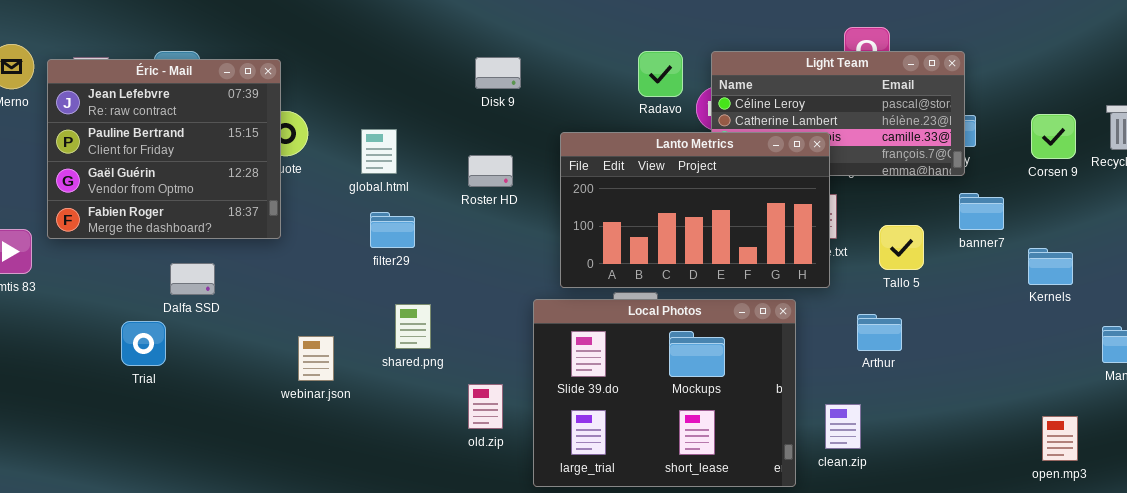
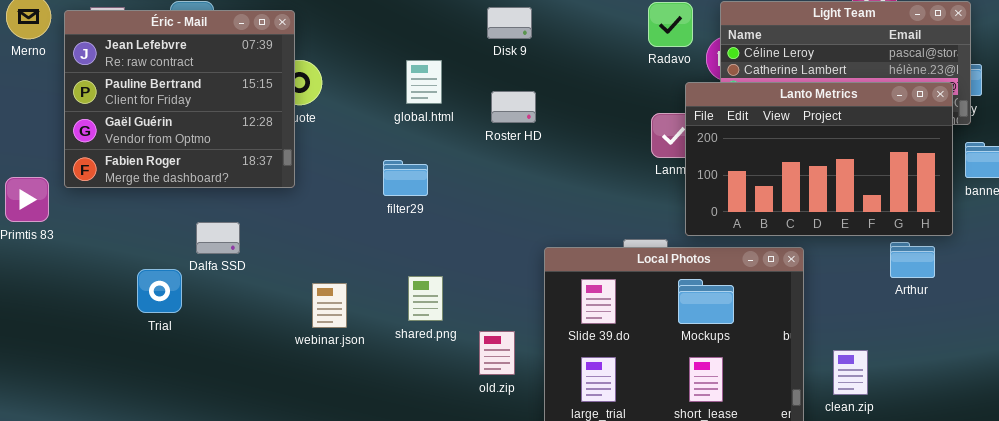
global.html: [361,129,397,174] -> [406,60,442,104], moved
Lanto Metrics: [560,132,830,288] -> [685,82,953,236], moved
Roster HD: [468,155,513,187] -> [491,91,536,123], moved
Dalfa SSD: [170,263,215,295] -> [196,222,240,254], moved
shared.png: [395,304,431,349] -> [408,276,443,321], moved
Arthur: [857,314,902,351] -> [890,242,935,278], moved

